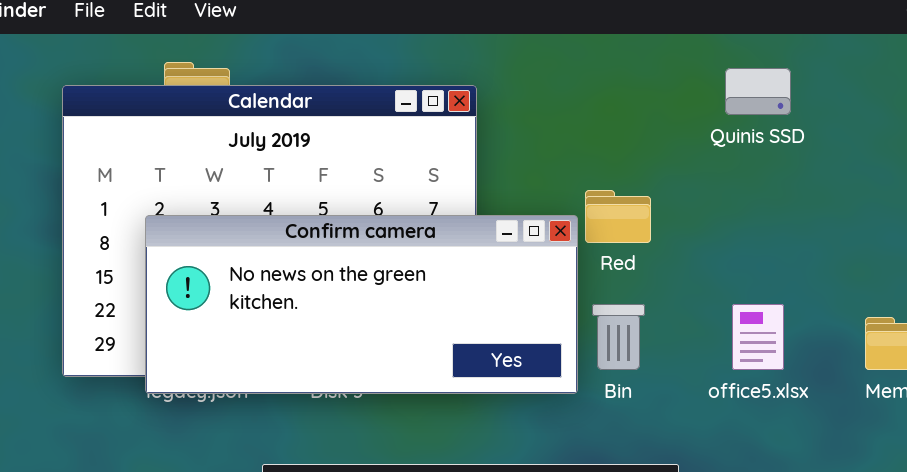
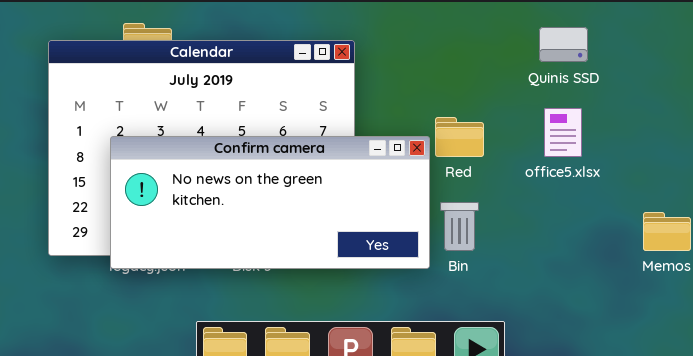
office5.xlsx: [732,304,784,370] -> [544,108,582,157], moved

